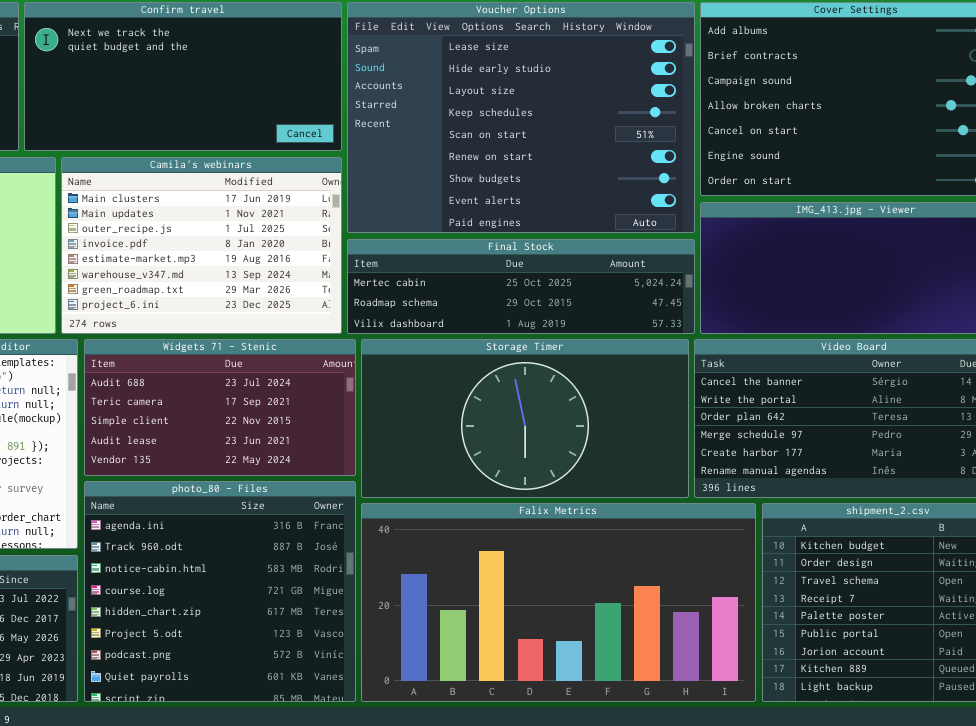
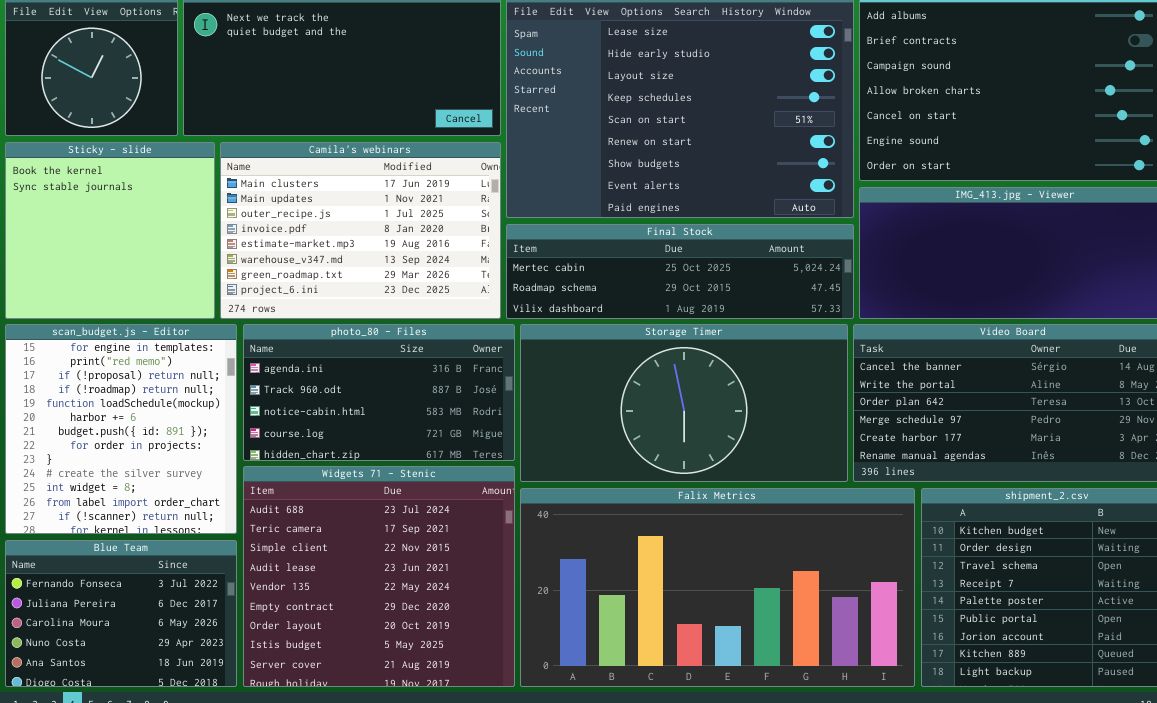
Widgets 71 - Stenic: [84,339,356,476] -> [243,466,515,687], moved, resized
photo_80 - Files: [84,481,356,702] -> [243,324,515,461], moved, resized

